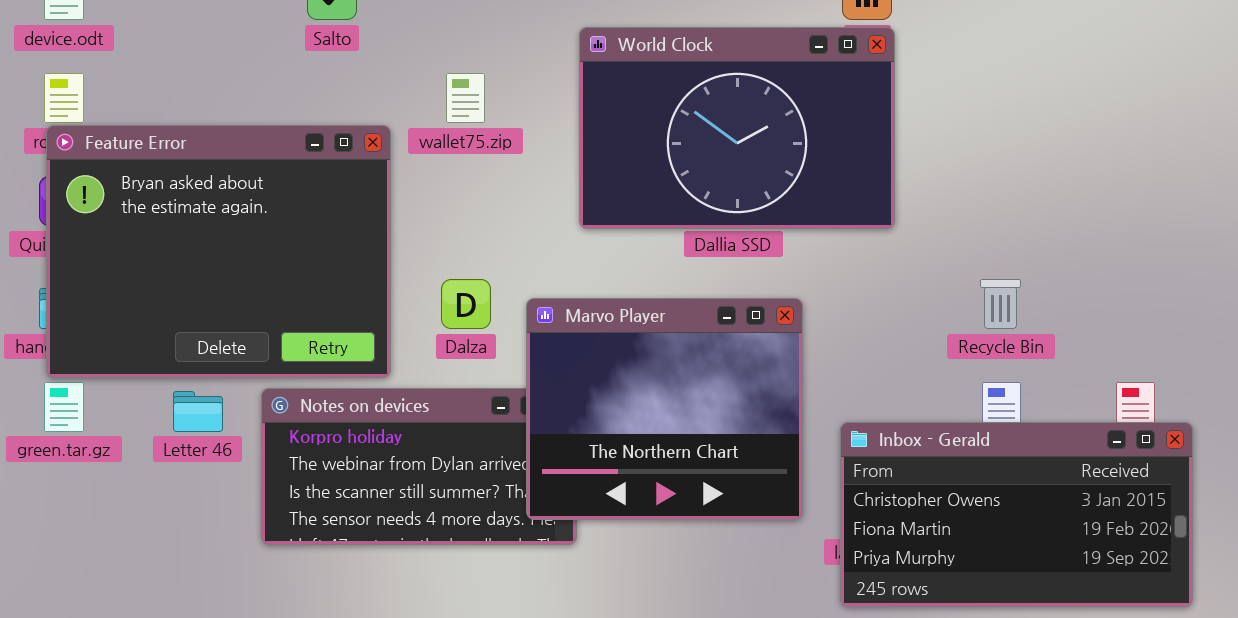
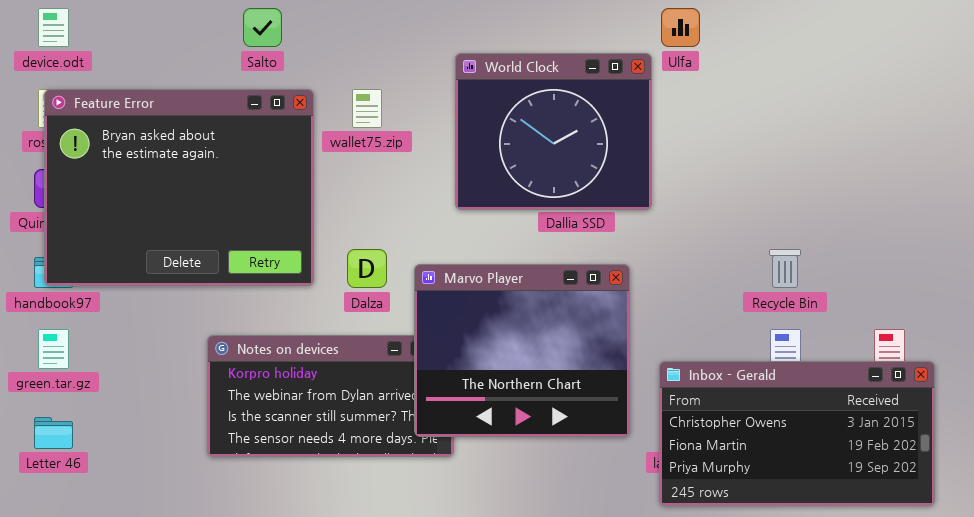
World Clock: [579,27,895,229] -> [455,53,652,210], resized
Feature Error: [46,125,391,378] -> [44,89,314,286], moved
Letter 46: [173,391,223,432] -> [34,417,73,449], moved

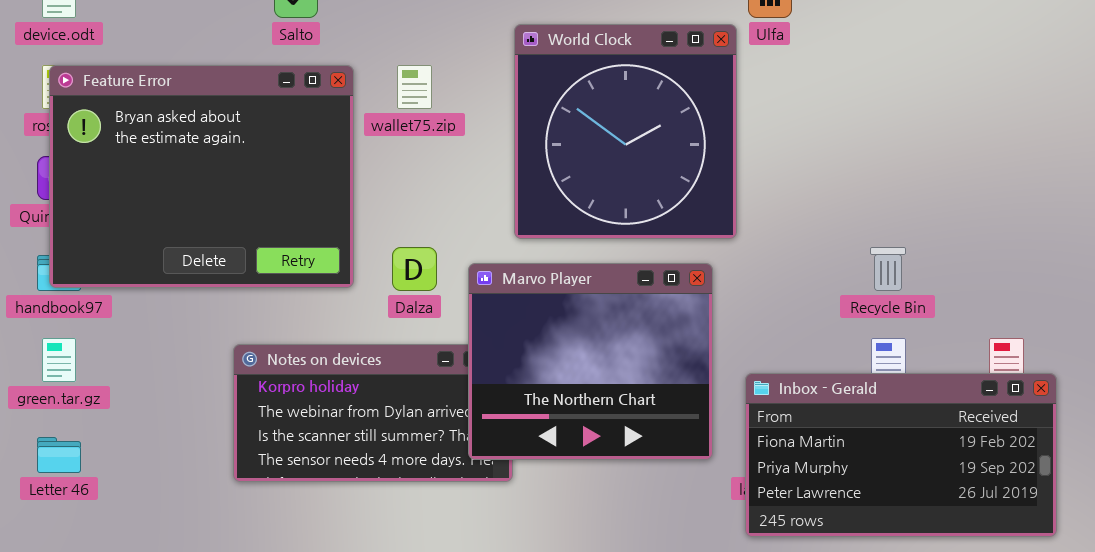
World Clock: [455,53,652,210] -> [514,24,737,239], resized
Inbox - Gerald: [659,361,935,506] -> [745,373,1057,537], scrolled down 1 row

